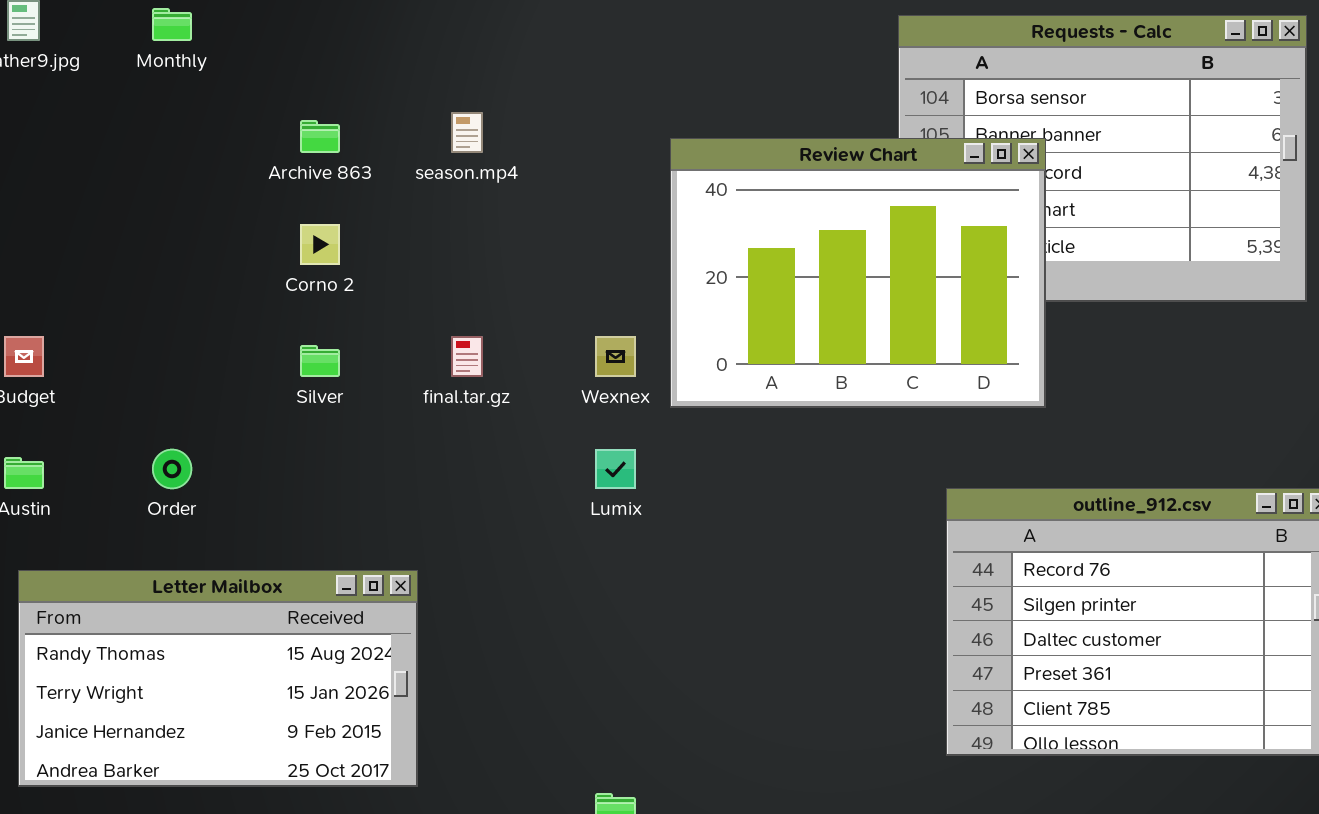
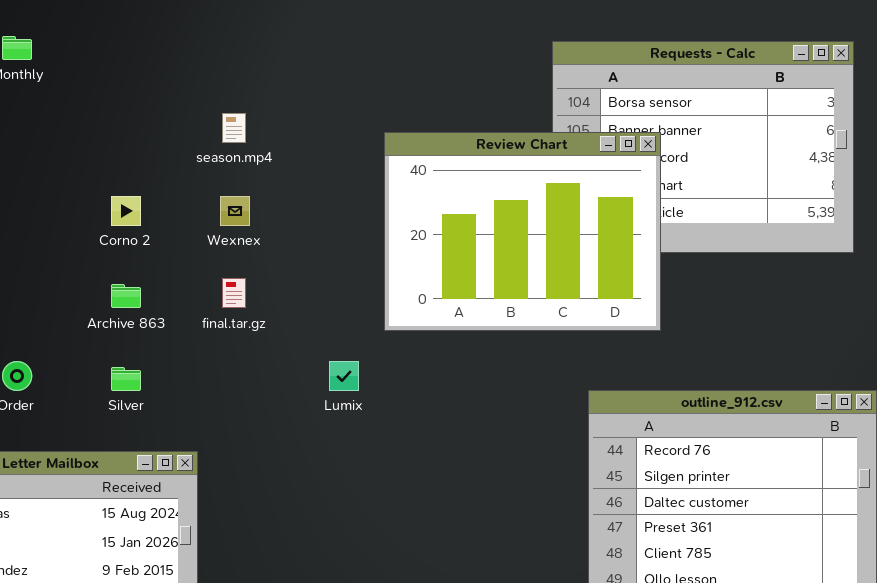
Archive 863: [300,120,340,153] -> [111,284,141,308], moved
Wexnex: [595,336,636,377] -> [220,196,250,226], moved
Silver: [300,345,340,377] -> [111,367,141,391], moved

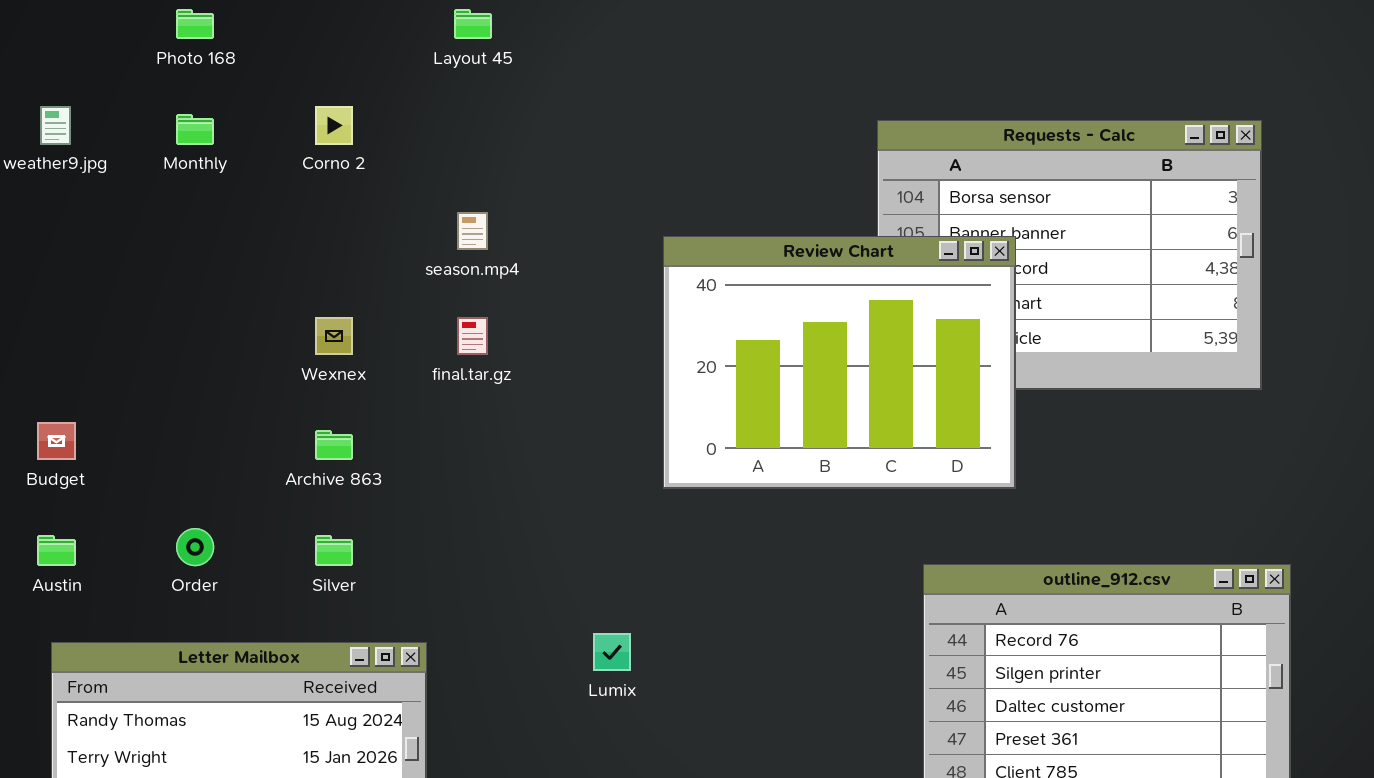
Corno 2: [111,196,141,226] -> [315,106,353,145], moved
Wexnex: [220,196,250,226] -> [315,317,353,355], moved
final.tar.gz: [222,278,246,308] -> [457,317,488,355], moved
Lumix: [329,361,359,391] -> [593,633,631,671], moved

